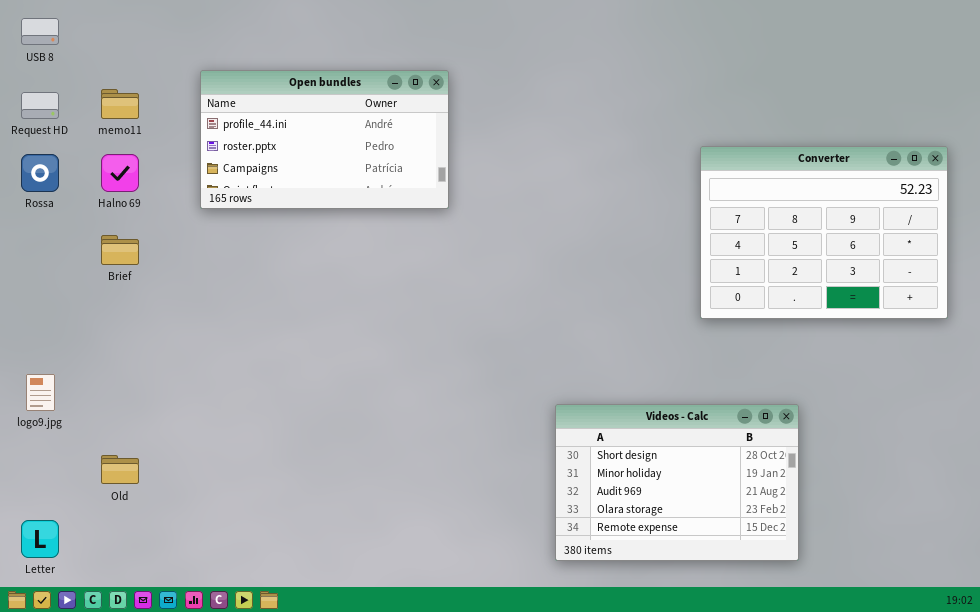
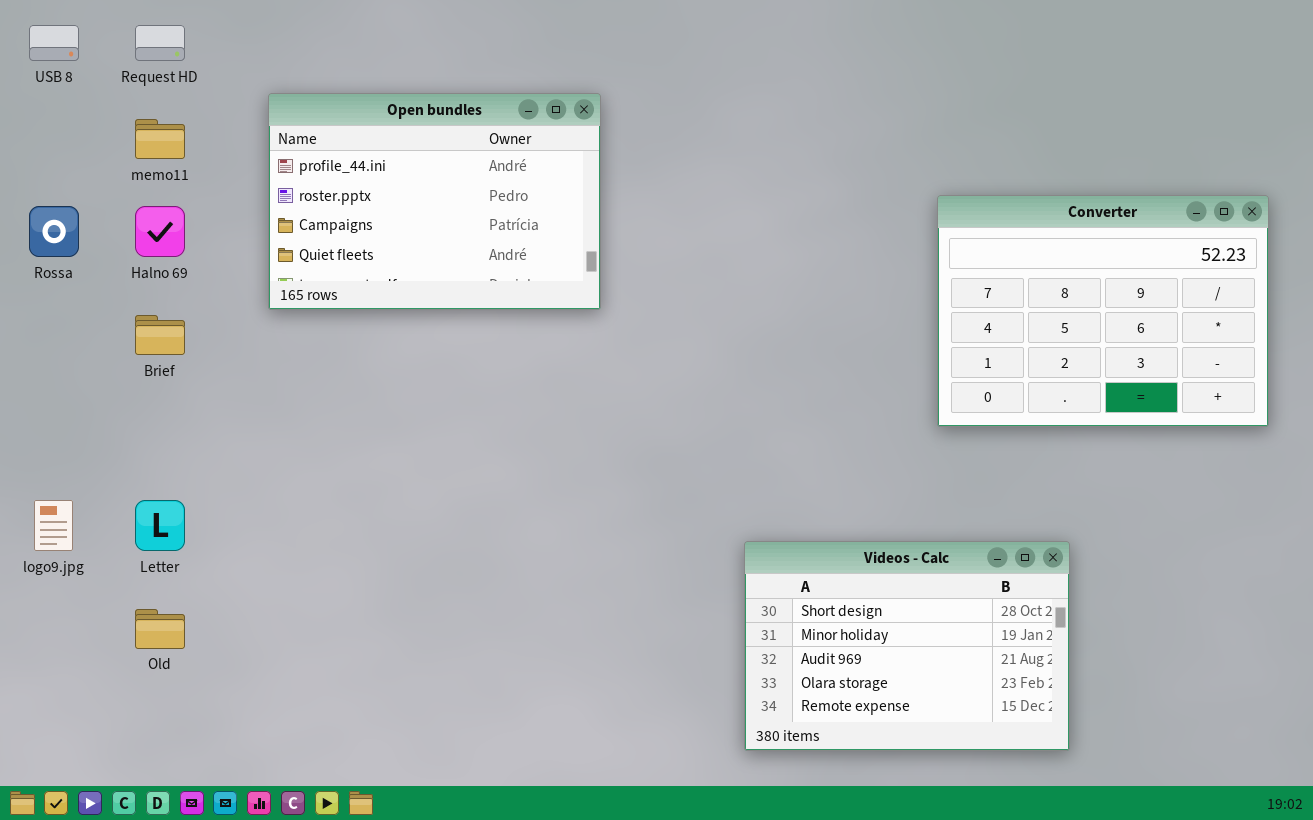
Open bundles: [200,70,449,209] -> [268,93,601,310], resized
Request HD: [21,92,59,119] -> [135,25,185,61], moved
Letter: [21,520,59,558] -> [135,500,185,551], moved

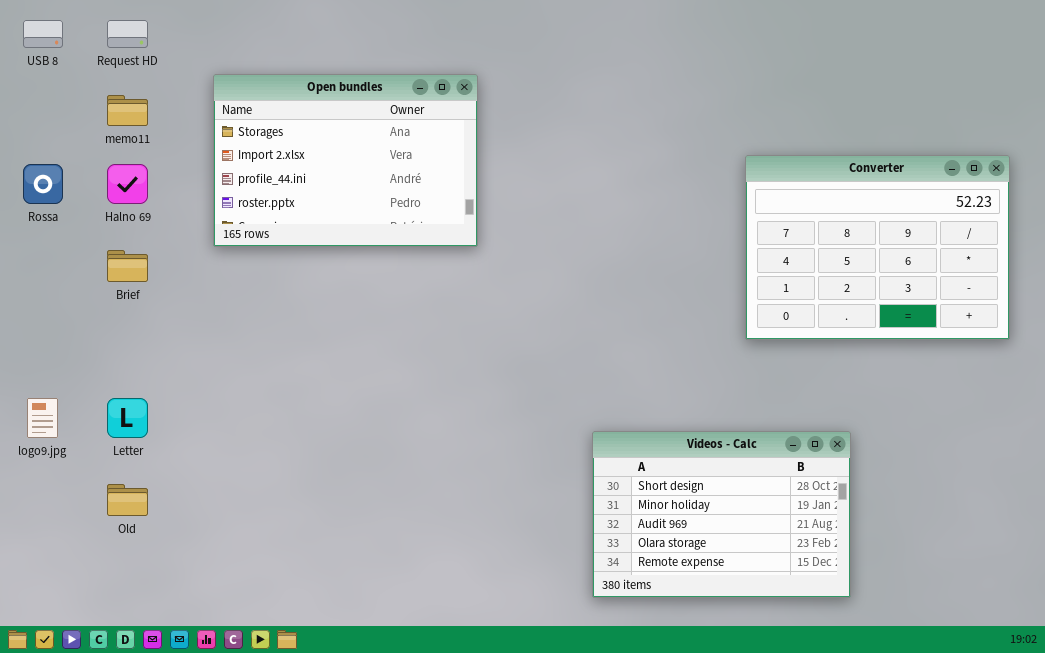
Open bundles: [268,93,601,310] -> [213,74,478,247], scrolled up 2 rows

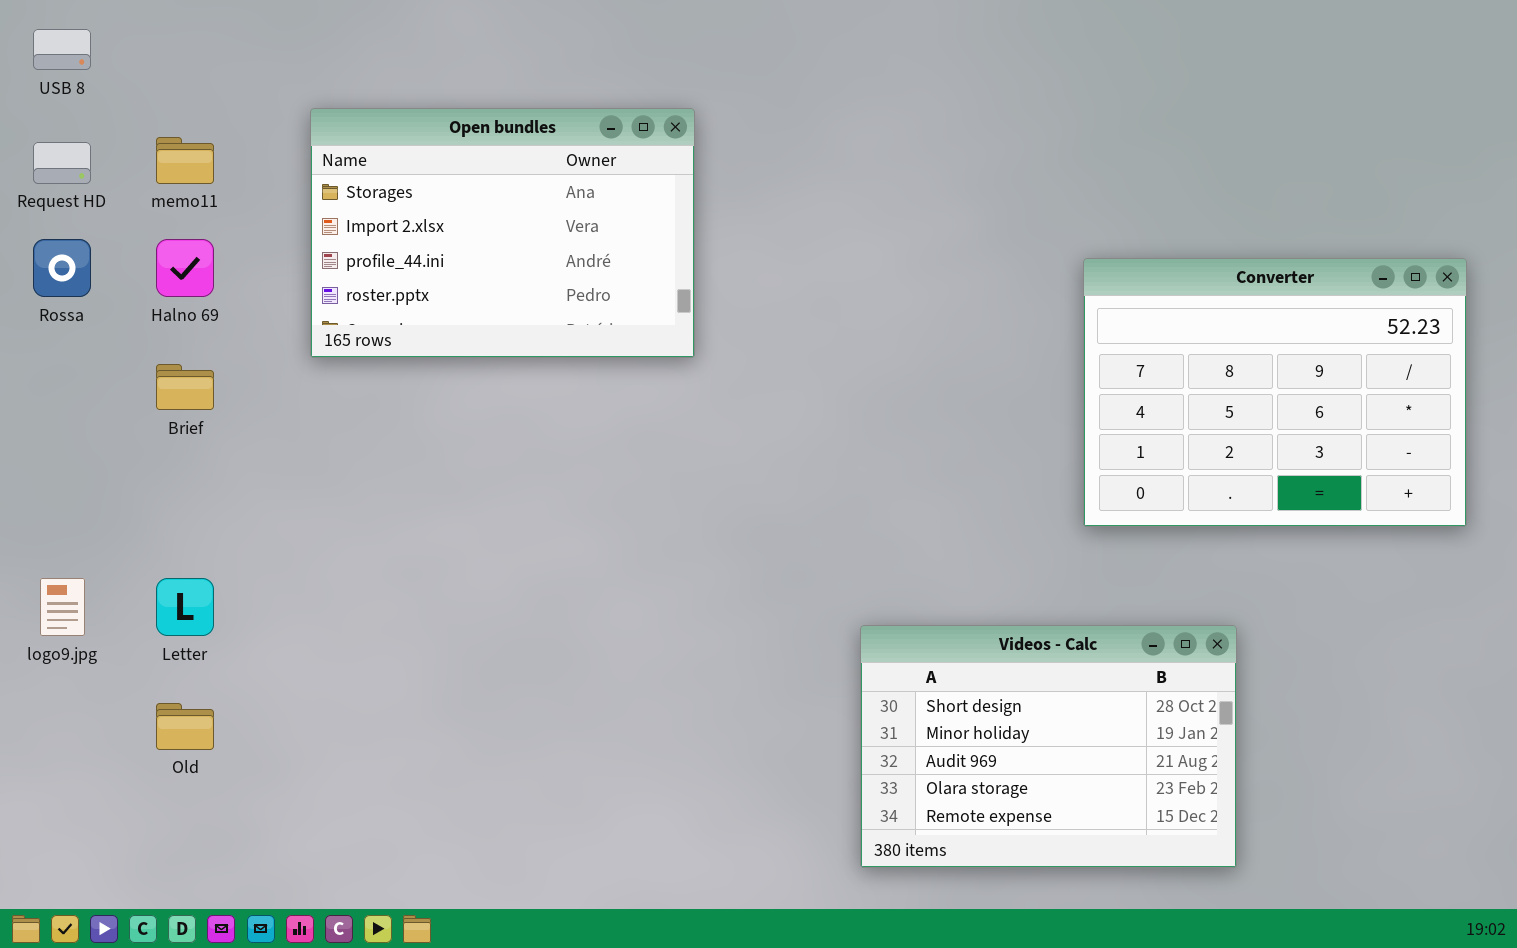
Request HD: [107,20,148,48] -> [33,142,91,184], moved
Converter: [745,155,1010,340] -> [1083,258,1467,527], moved

